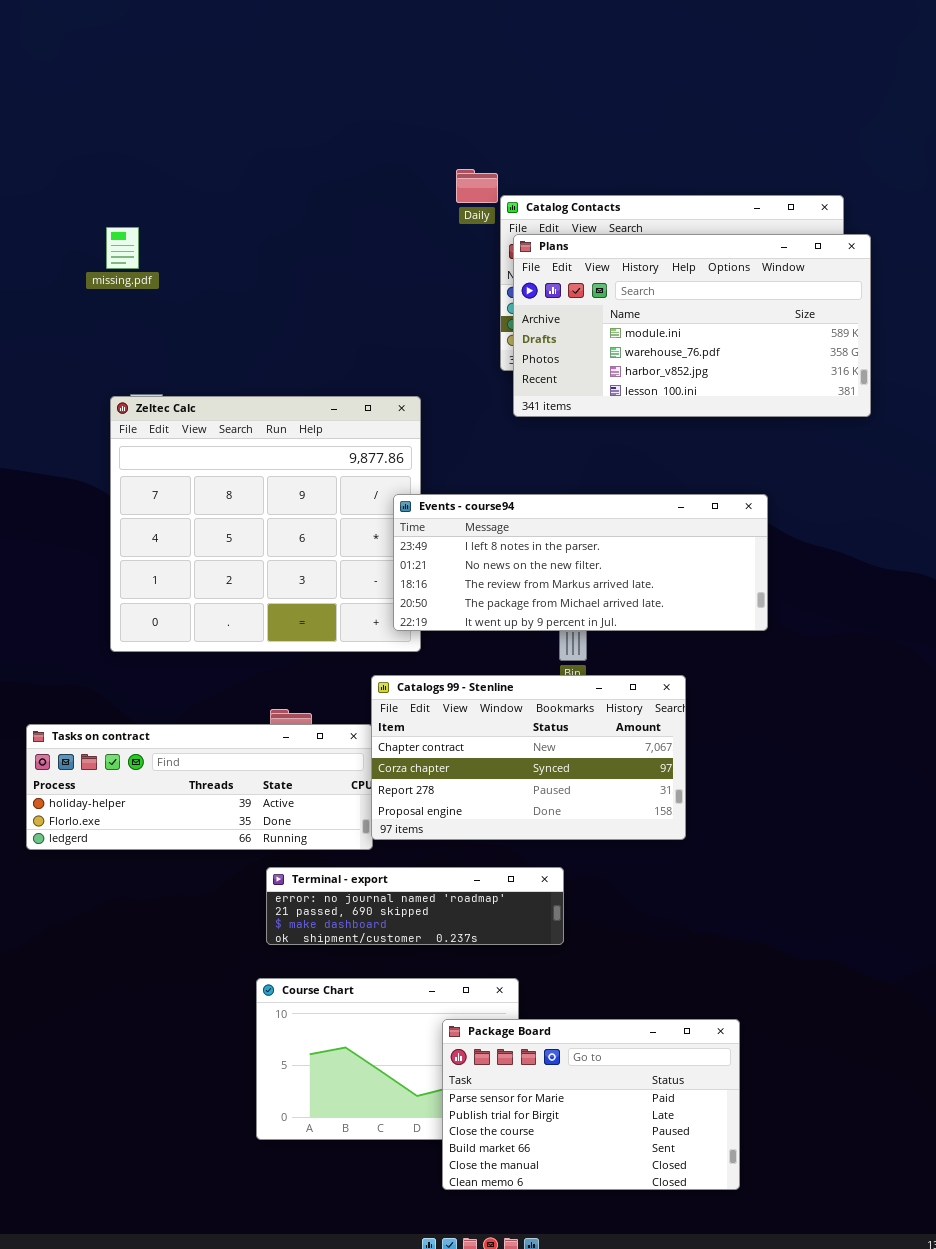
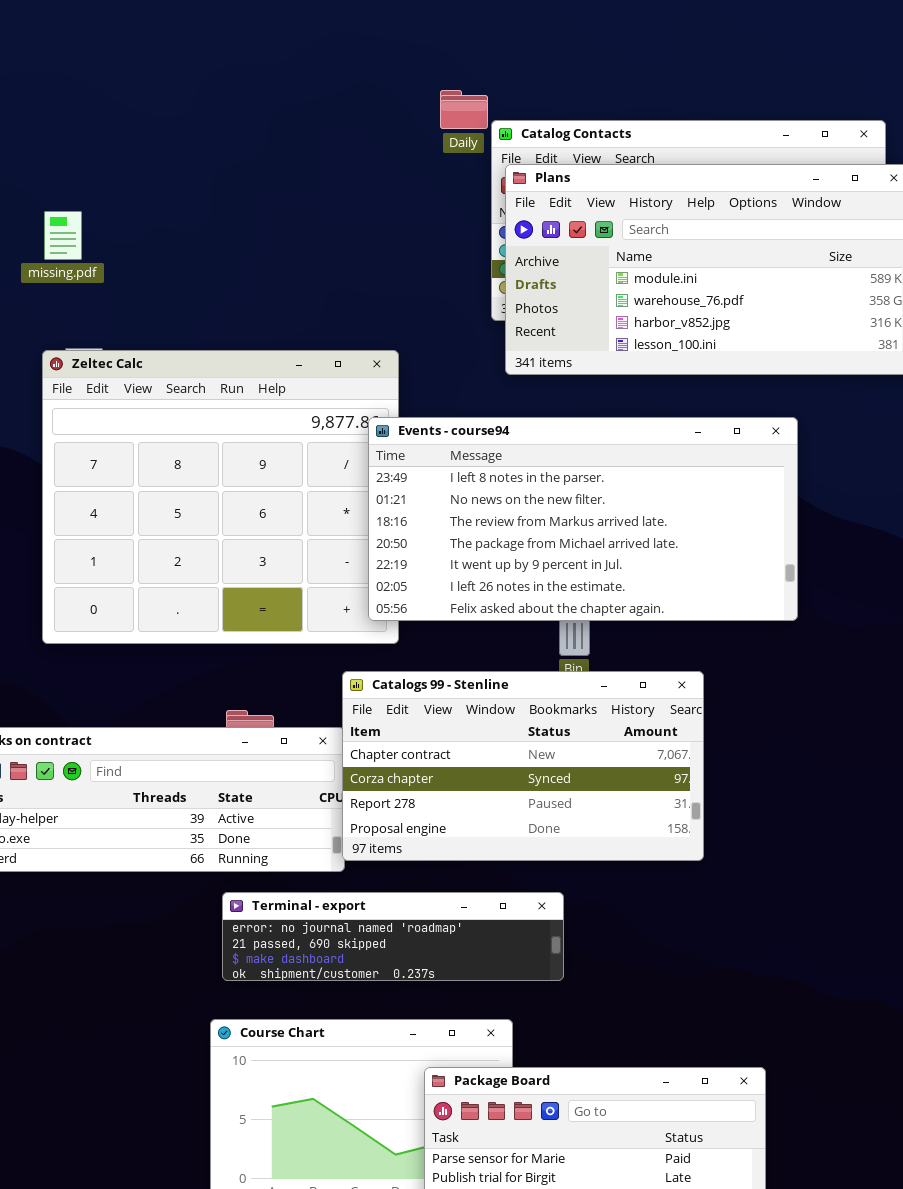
missing.pdf: [106,227,139,269] -> [44,211,82,260], moved
Events - course94: [393,494,768,631] -> [368,417,798,621], resized

